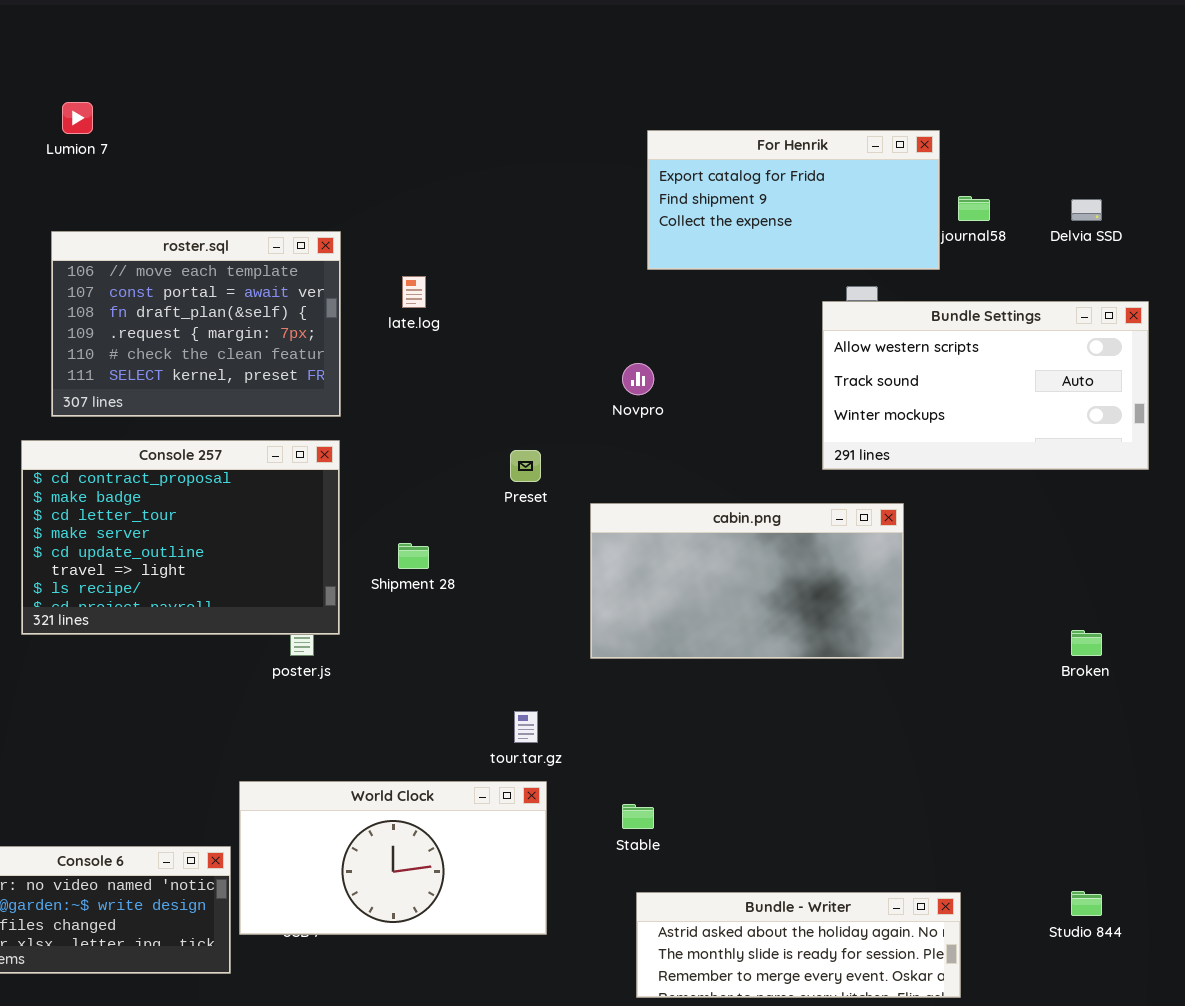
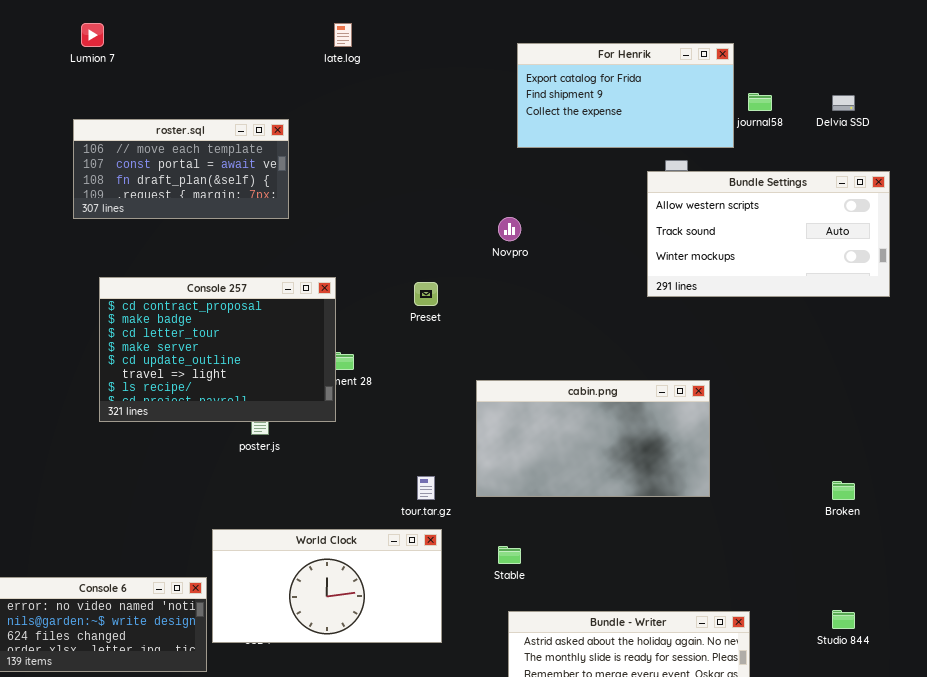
roster.sql: [51,231,341,417] -> [73,119,289,219], resized
late.log: [402,276,426,308] -> [334,23,352,47], moved
Console 257: [21,440,340,635] -> [99,277,336,422], moved
cabin.png: [590,503,904,659] -> [476,380,710,497], moved
Broken: [1071,630,1102,656] -> [832,481,855,500], moved

